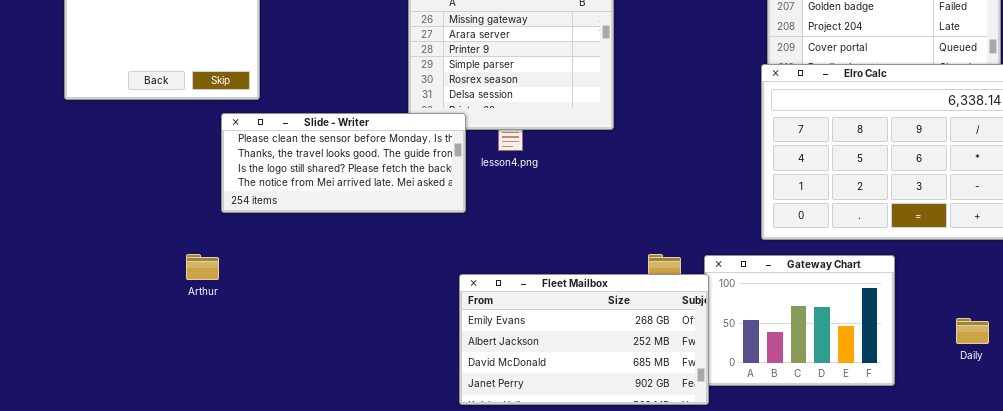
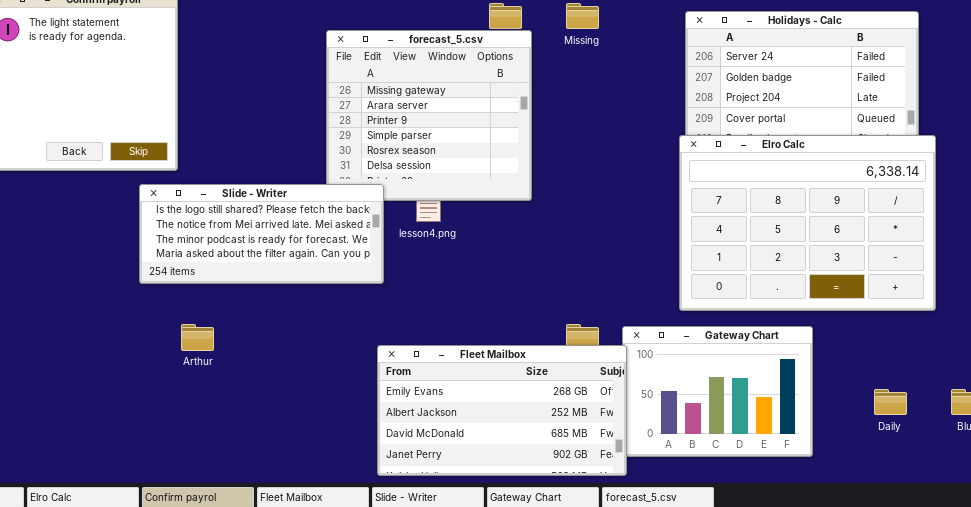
Slide - Writer: [221,113,466,213] -> [139,184,384,284], scrolled down 2 rows
Arthur: [186,254,219,280] -> [181,324,214,351], moved

